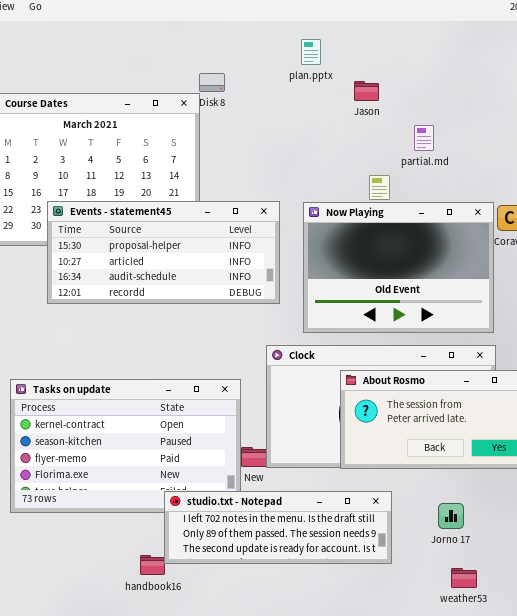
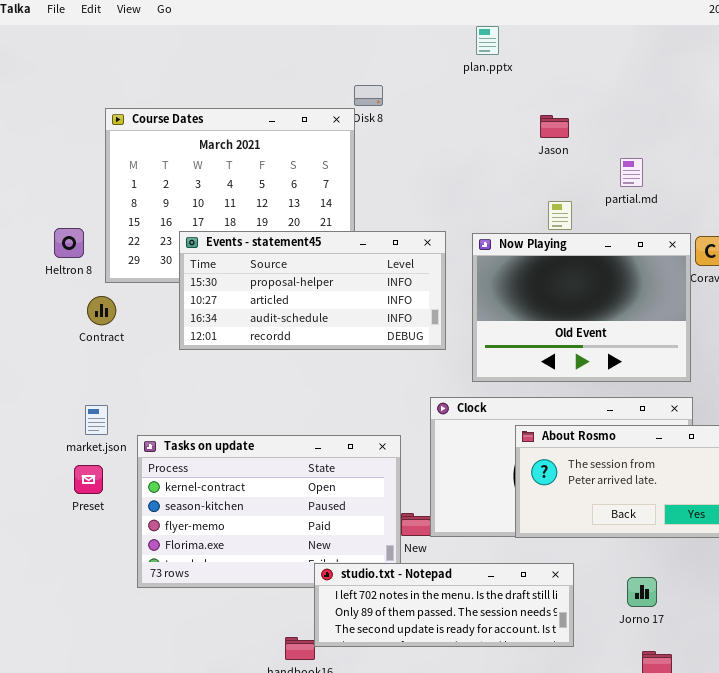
plan.pptx: [301,39,321,65] -> [476,26,499,55], moved
Jason: [354,81,379,101] -> [540,115,569,138], moved
partial.md: [414,125,434,151] -> [620,158,643,187], moved

